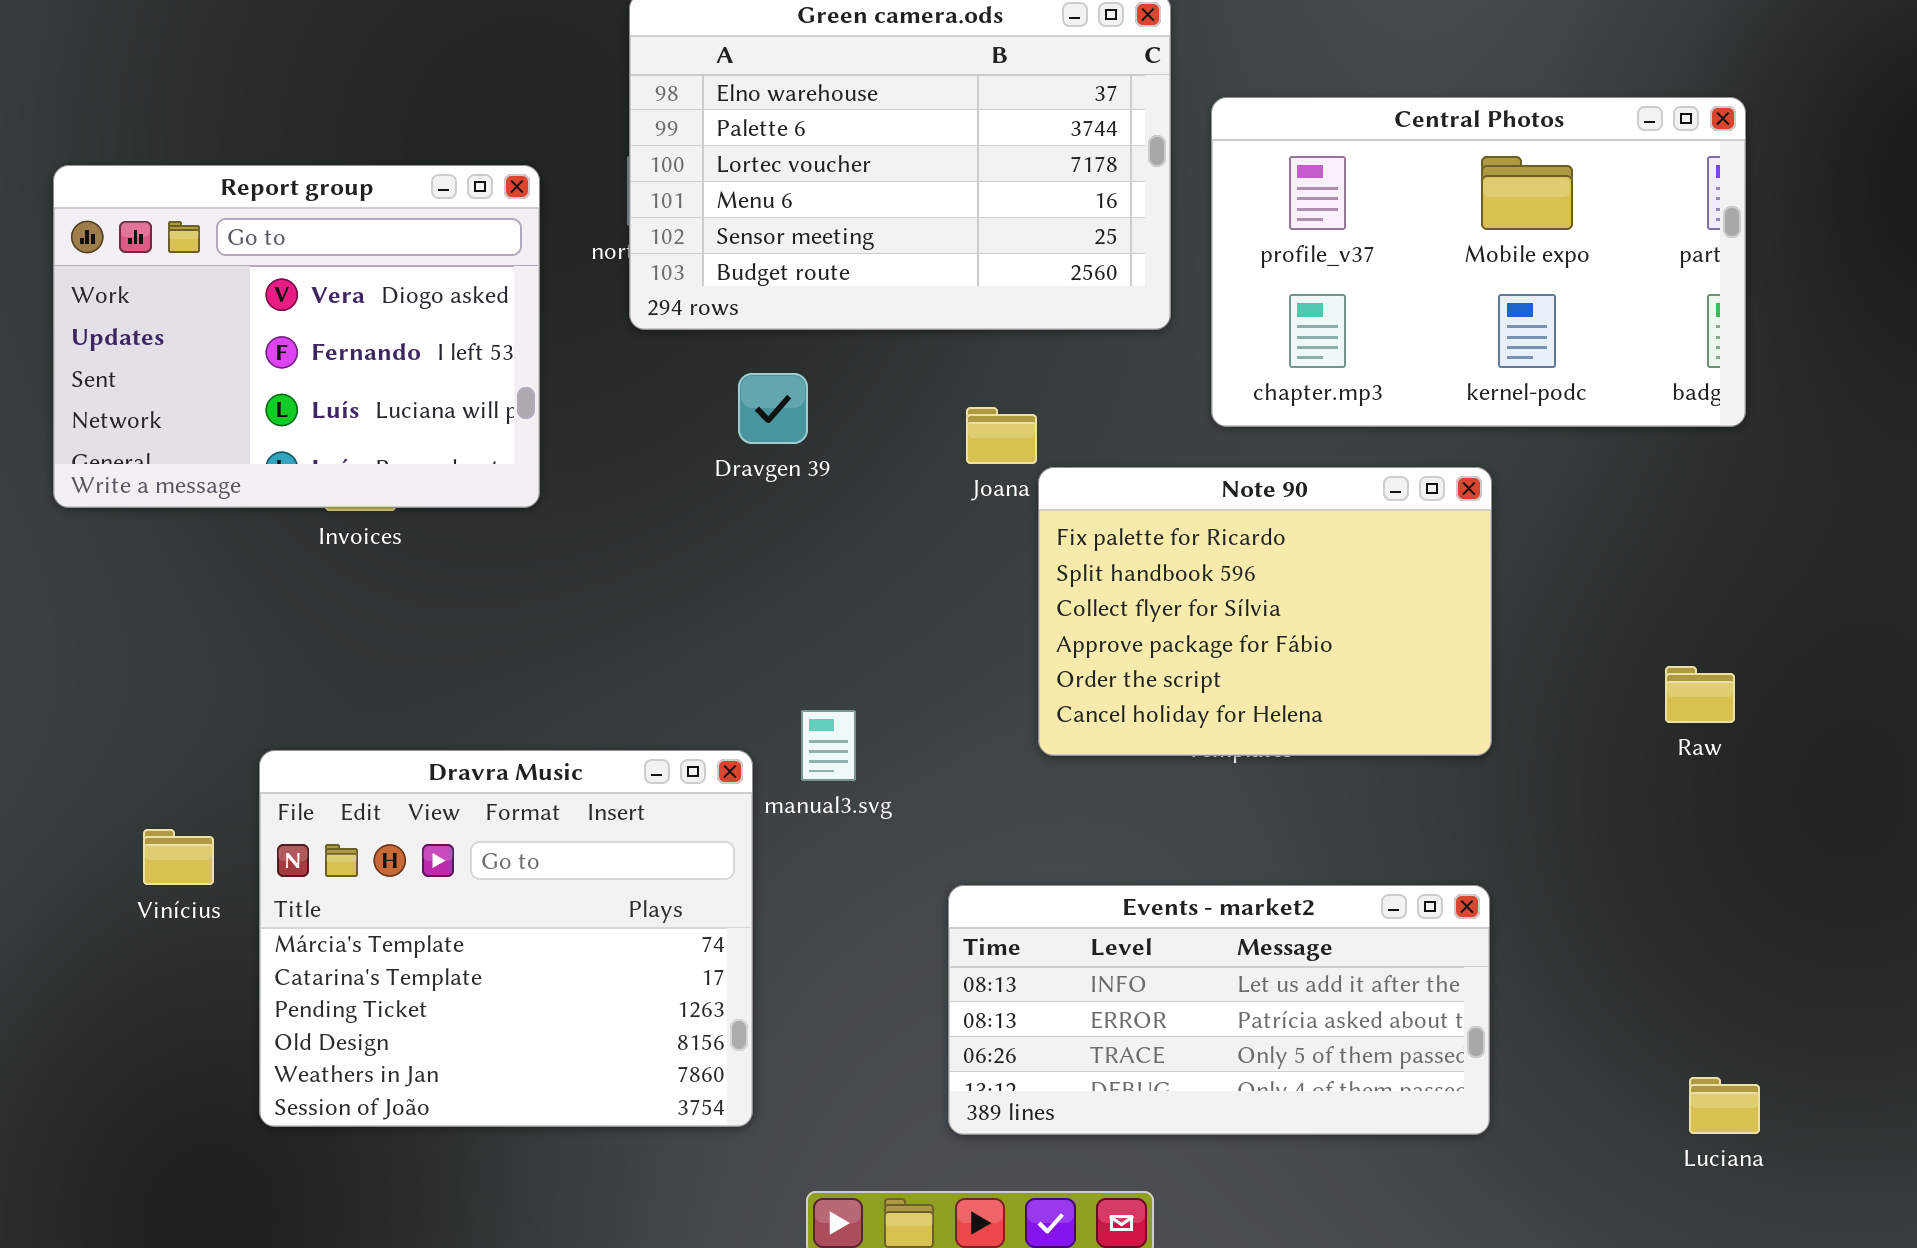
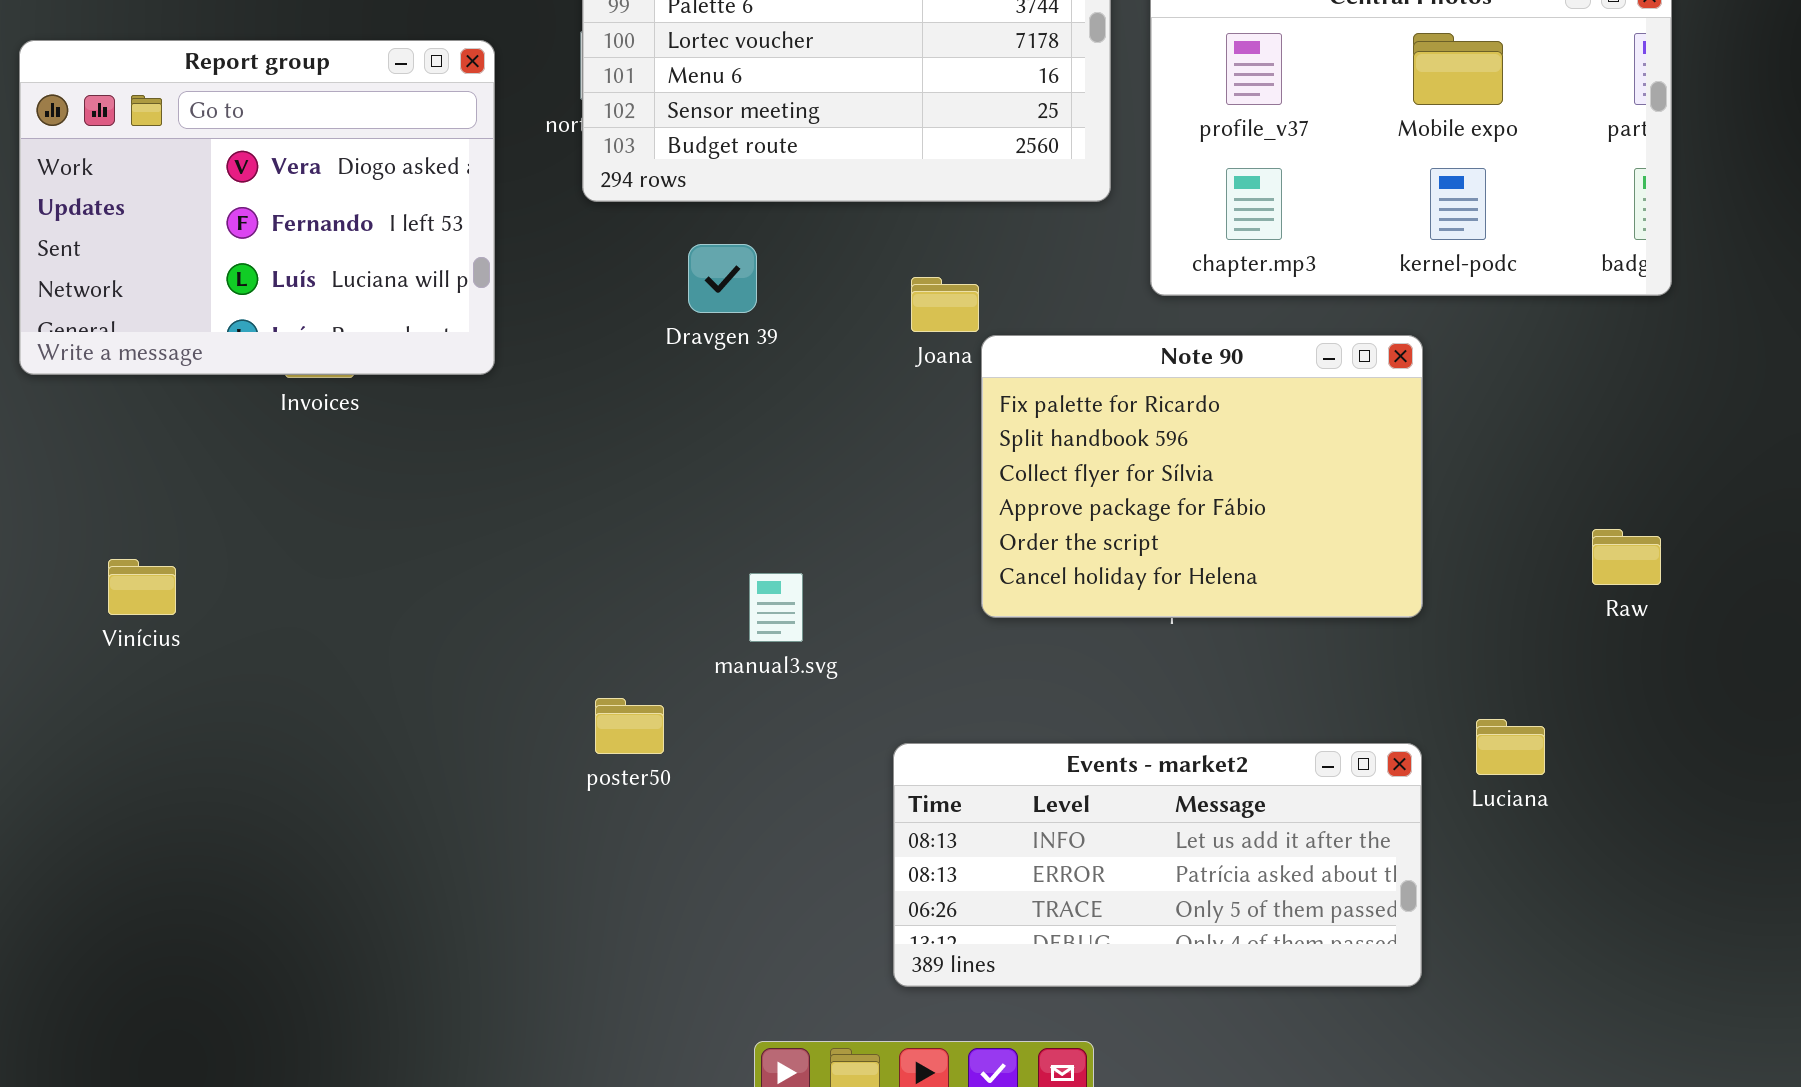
Dravra Music: [259,750,753,1127] -> none, closed
Vinícius: [143,829,214,885] -> [108,559,176,615], moved
Luciana: [1689,1077,1760,1134] -> [1476,719,1545,775], moved

